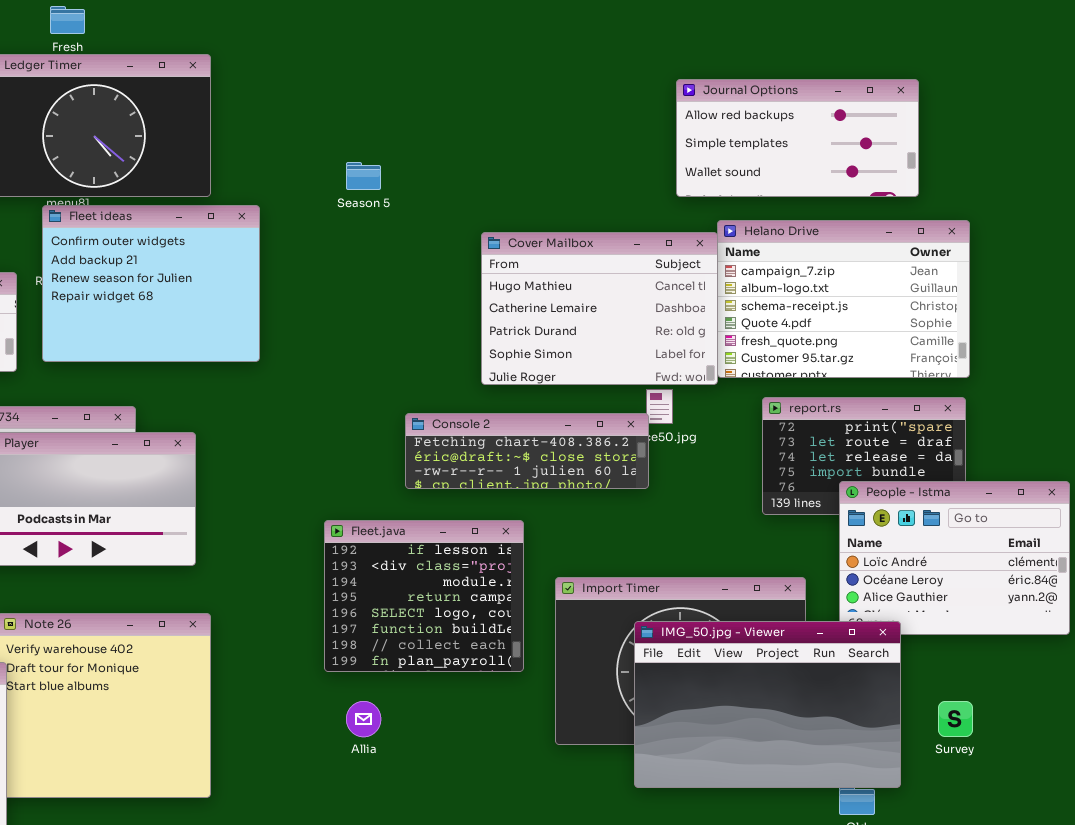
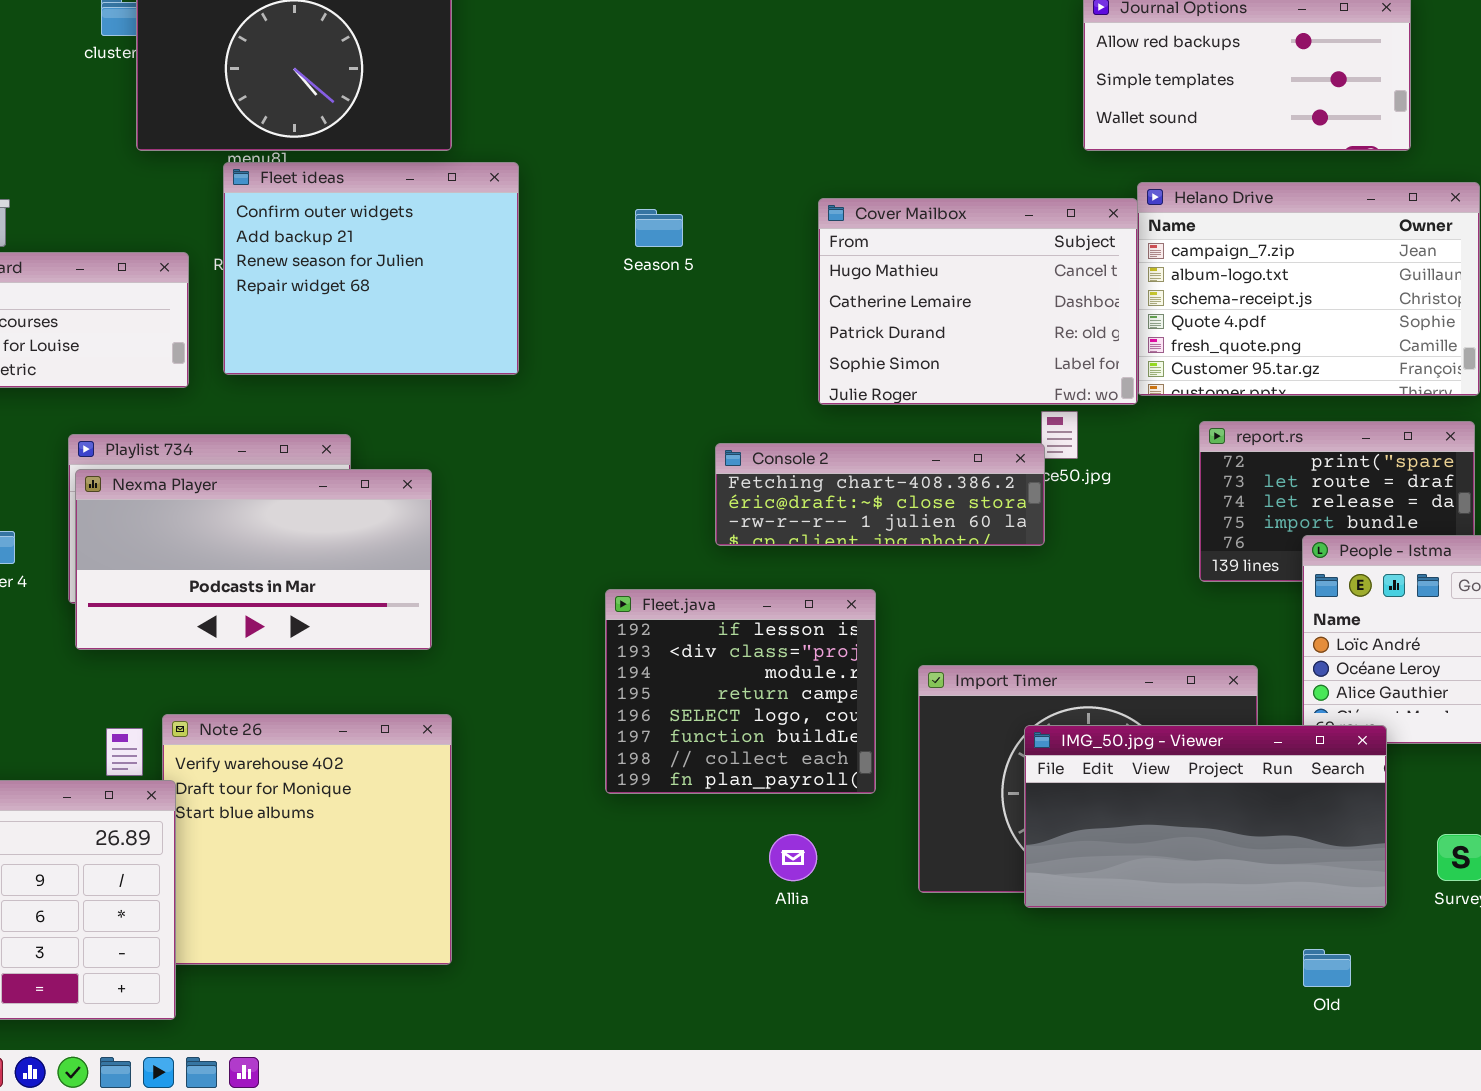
Season 5: [346,162,381,190] -> [635,209,683,247], moved
IMG_50.jpg - Viewer: [634,621,901,788] -> [1024,725,1387,908], resized
Allia: [346,701,381,737] -> [769,834,817,881], moved

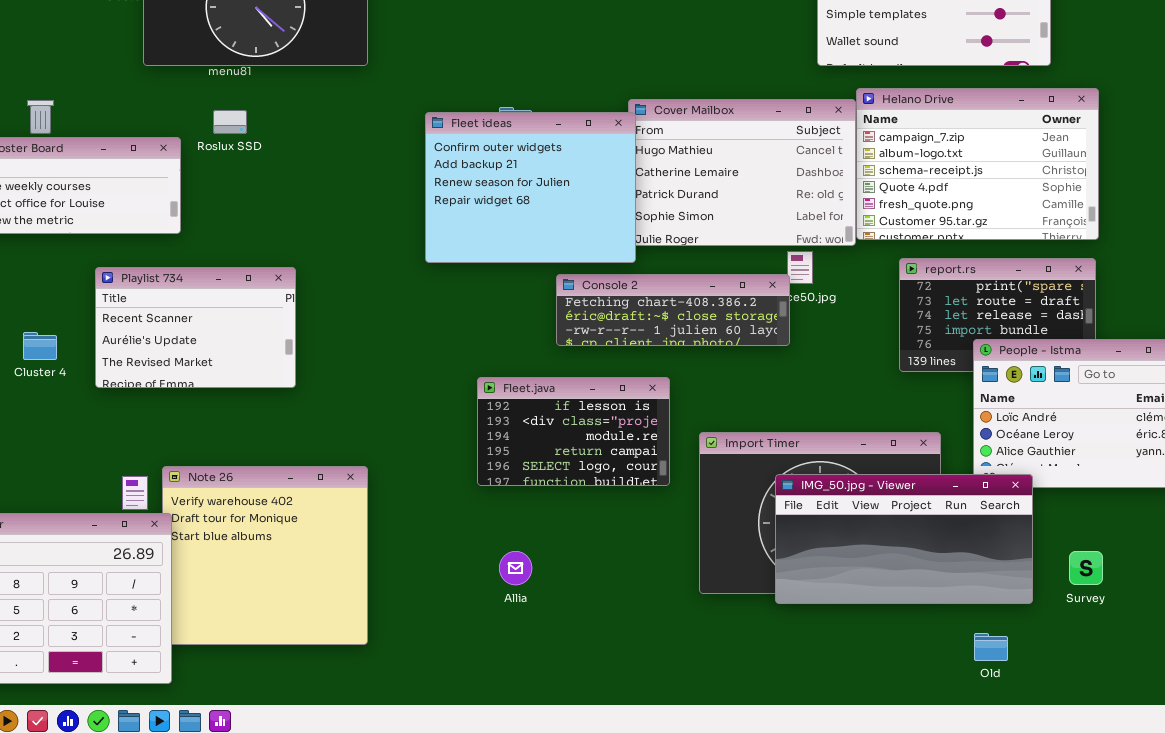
Fleet ideas: [223,162,519,375] -> [425,112,636,263], moved
Nexma Player: [75,469,432,650] -> none, closed
Fleet.java: [605,589,876,794] -> [477,377,670,486], resized
Allia: [769,834,817,881] -> [499,551,532,585], moved

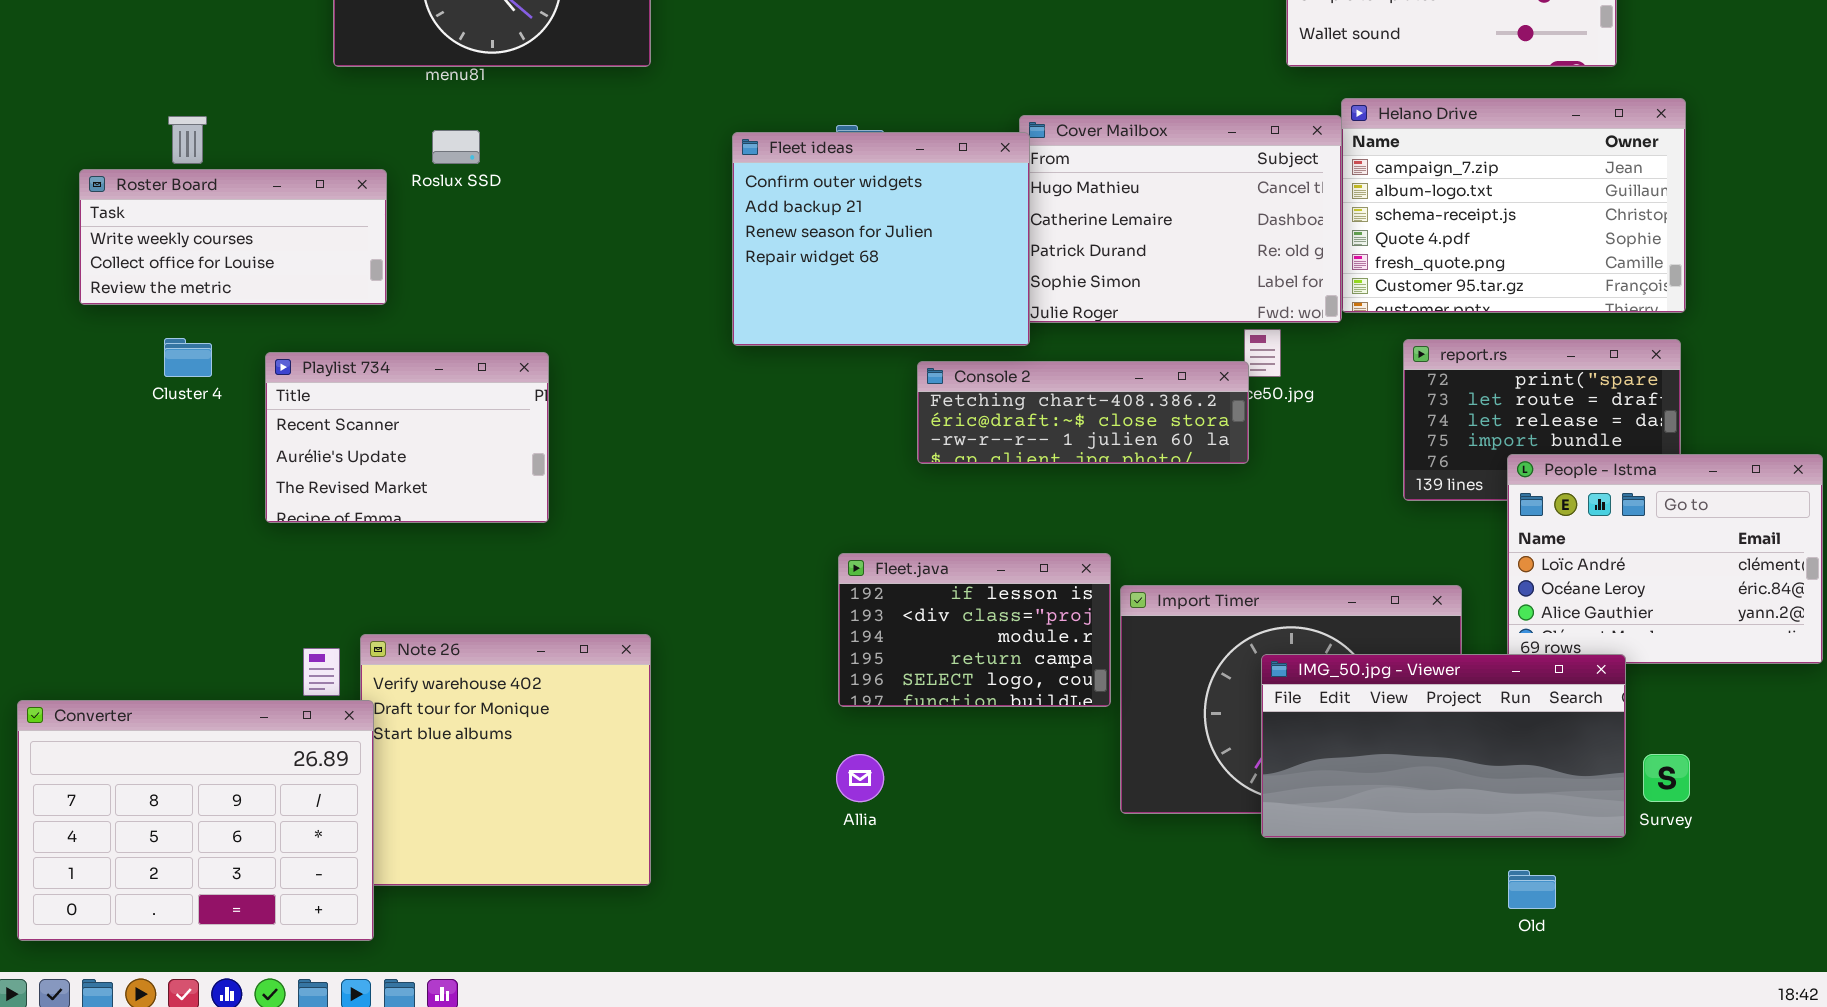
Cluster 4: [23,332,57,360] -> [164,338,212,377], moved
Fleet.java: [477,377,670,486] -> [838,553,1111,707], moved
IMG_50.jpg - Viewer: [775,474,1033,604] -> [1261,654,1626,838], moved

